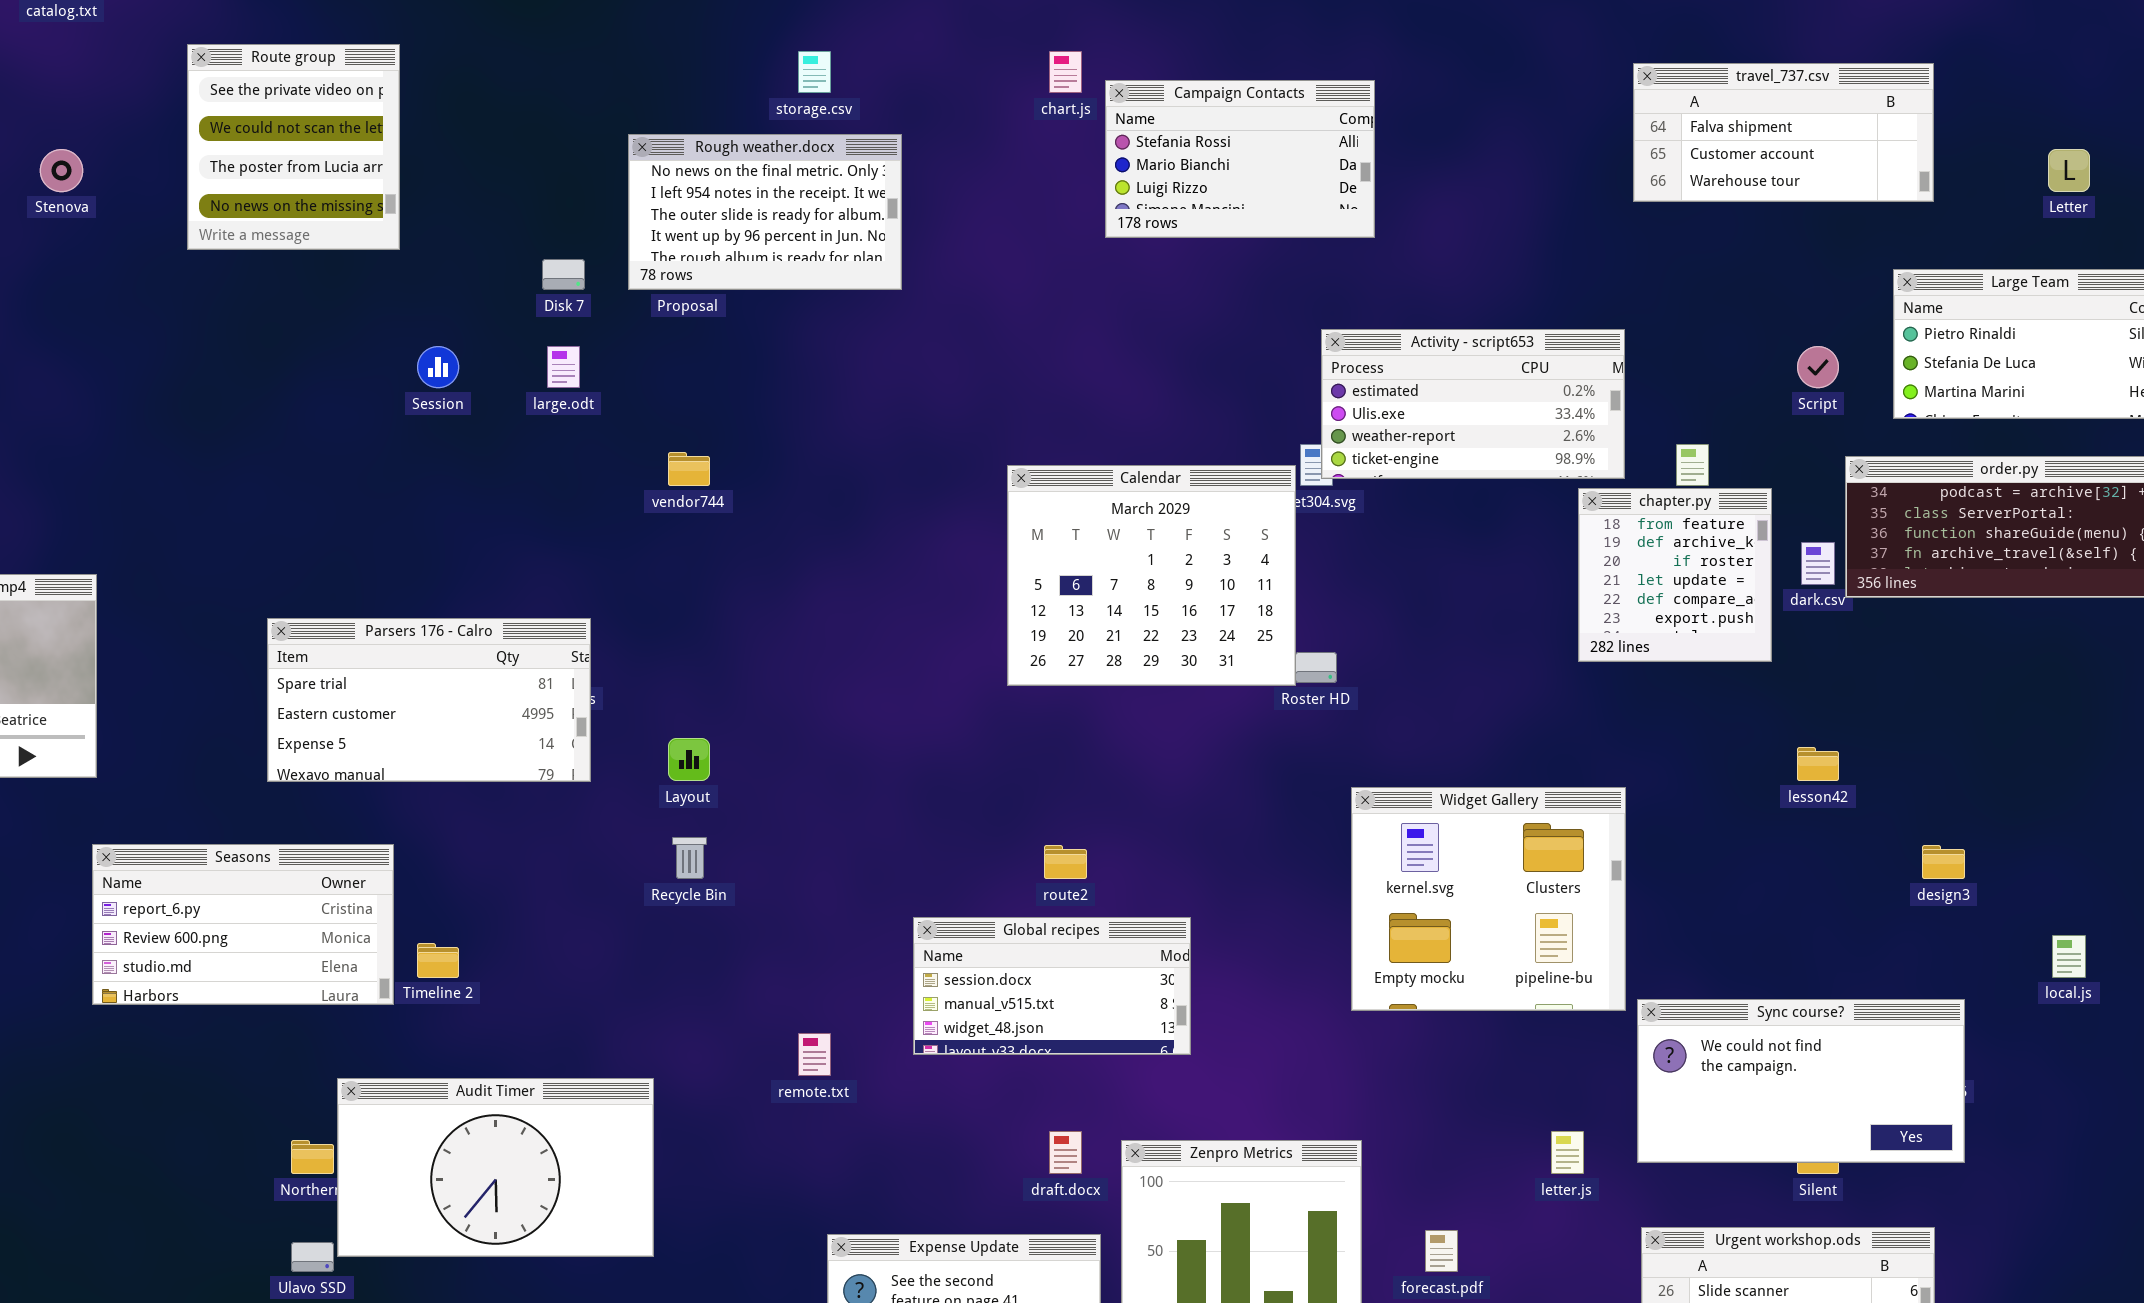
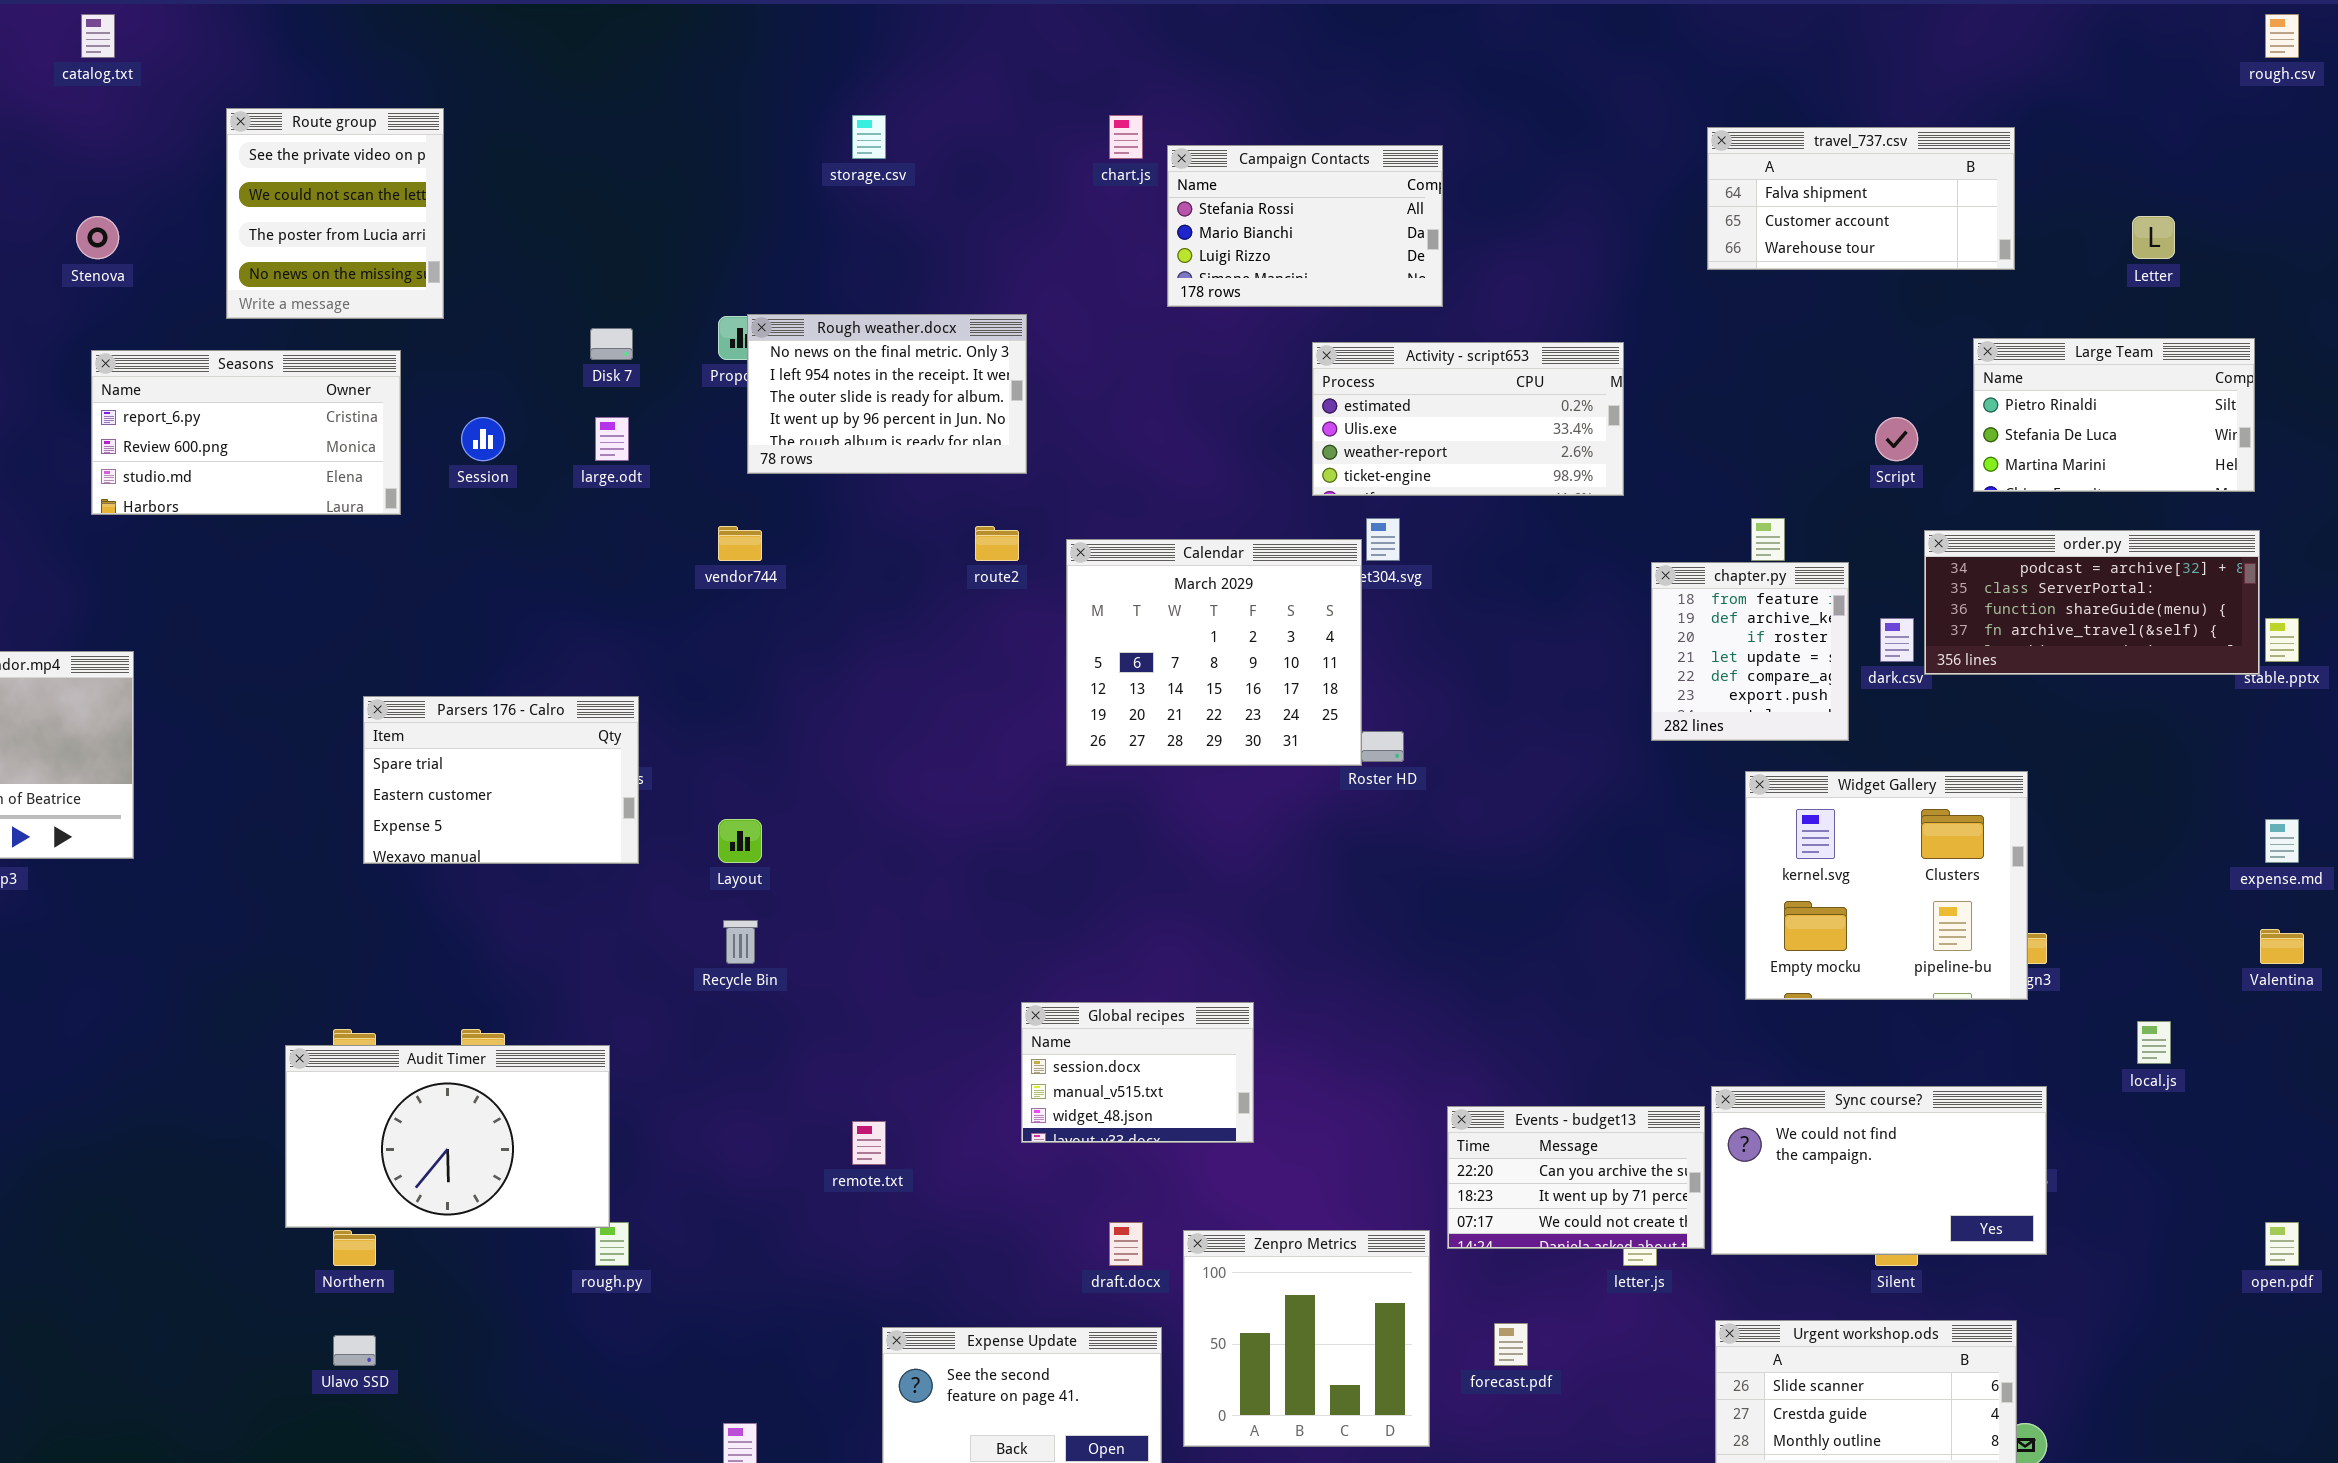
Rough weather.docx: [628,134,902,290] -> [747,314,1027,474], moved
Activity - script653: [1321,329,1625,479] -> [1312,342,1624,496], moved
Parsers 176 - Calro: [267,618,591,782] -> [363,696,639,864], resized
Widget Gallery: [1351,787,1626,1011] -> [1745,771,2028,1000], moved
Seasons: [92,844,394,1005] -> [91,350,401,515], moved
route2: [1044,845,1087,879] -> [975,526,1019,561], moved
Global recipes: [913,917,1191,1055] -> [1021,1002,1254,1143], resized
Events - budget13: none -> [1447,1106,1705,1249], opened
Audit Timer: [337,1078,654,1257] -> [285,1045,610,1228], moved

